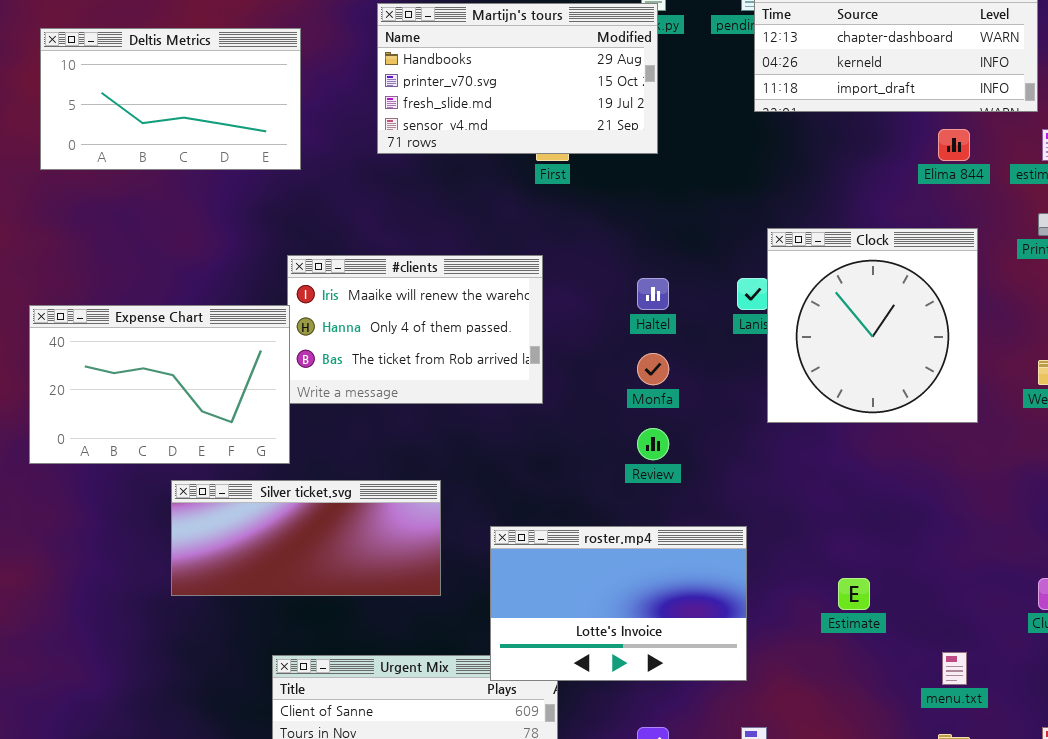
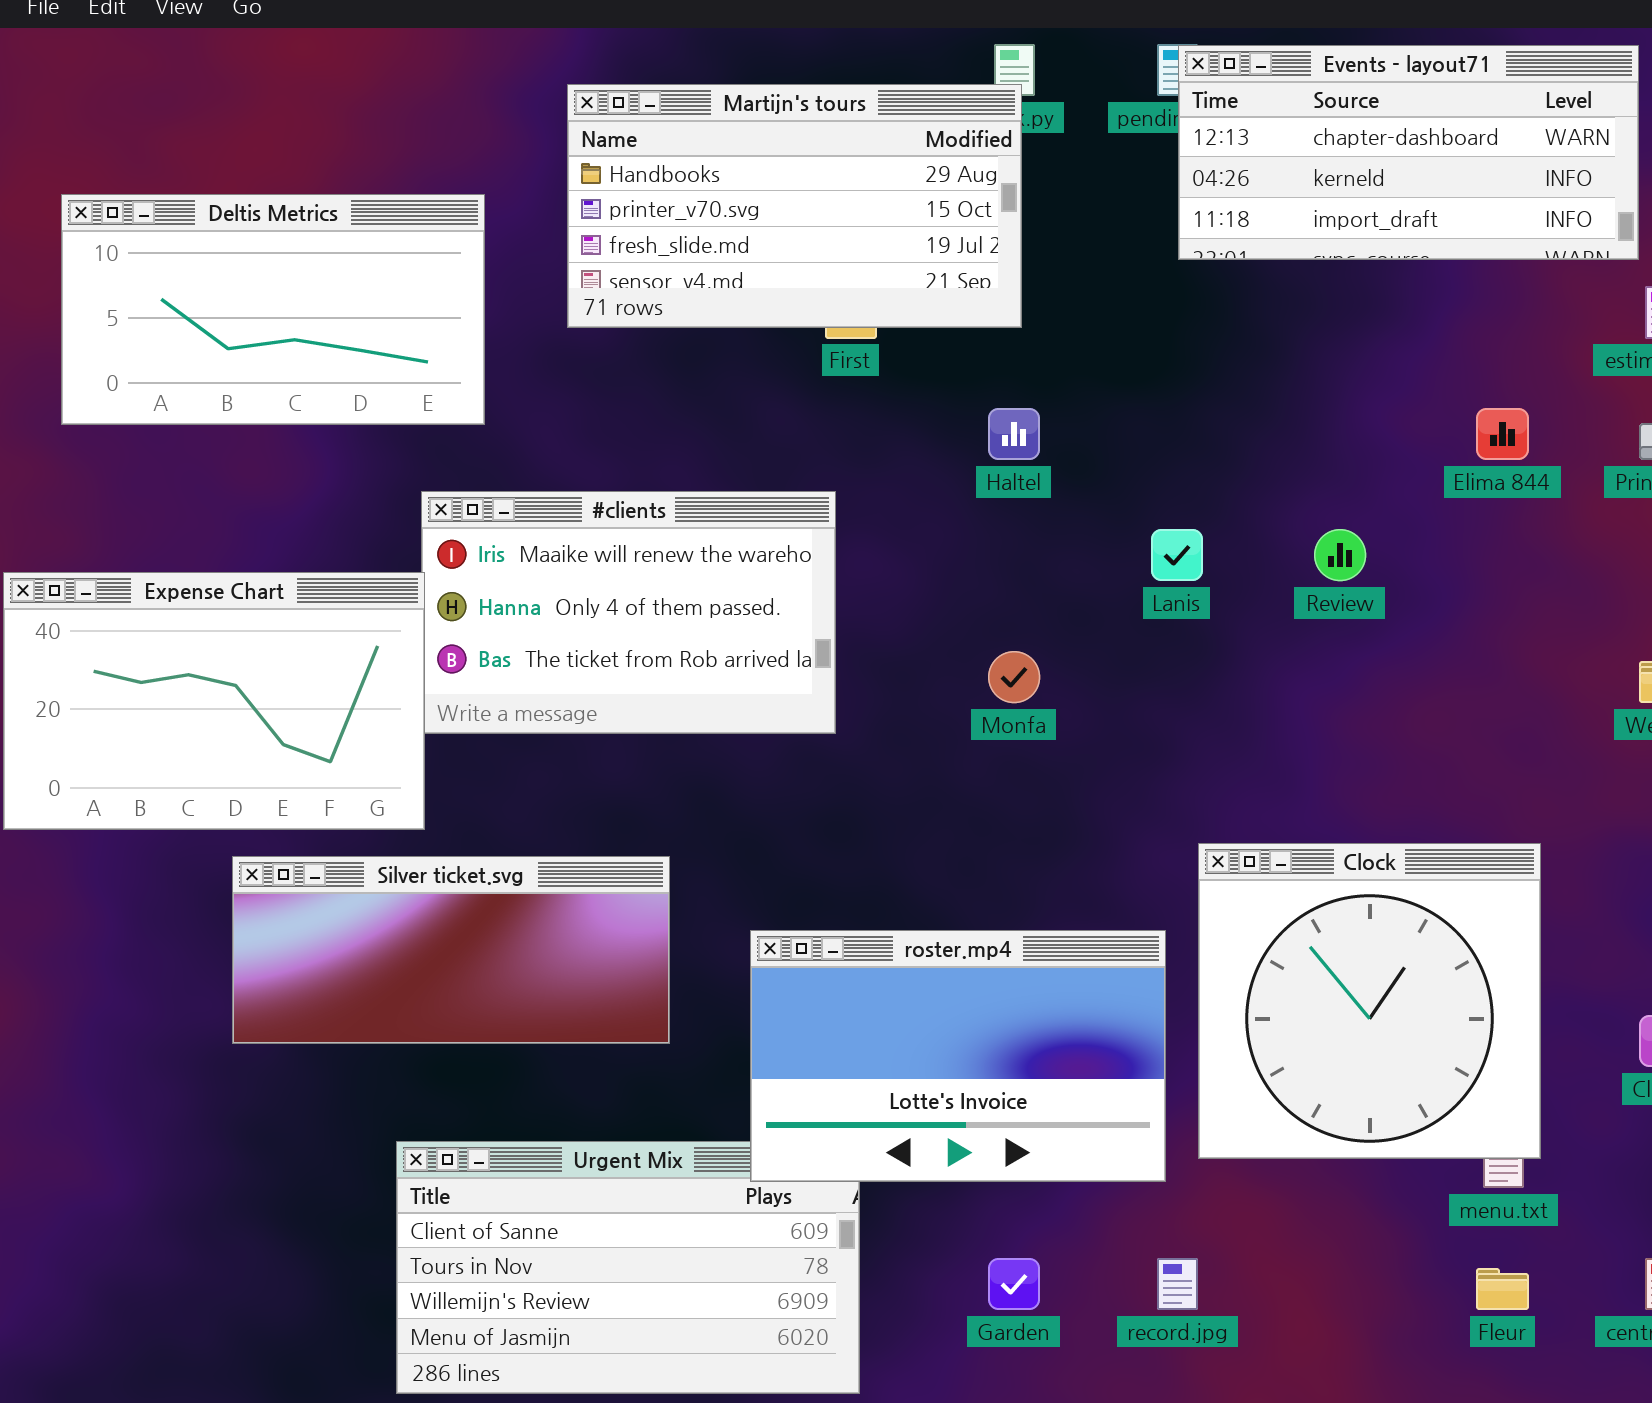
Deltis Metrics: [40,28,301,170] -> [61,194,485,425], moved
Elima 844: [938,129,970,161] -> [1476,408,1529,460], moved
Clock: [767,228,978,423] -> [1198,843,1541,1159], moved
Haltel: [637,278,669,310] -> [988,408,1040,460], moved
Review: [637,428,669,460] -> [1314,529,1366,581], moved

